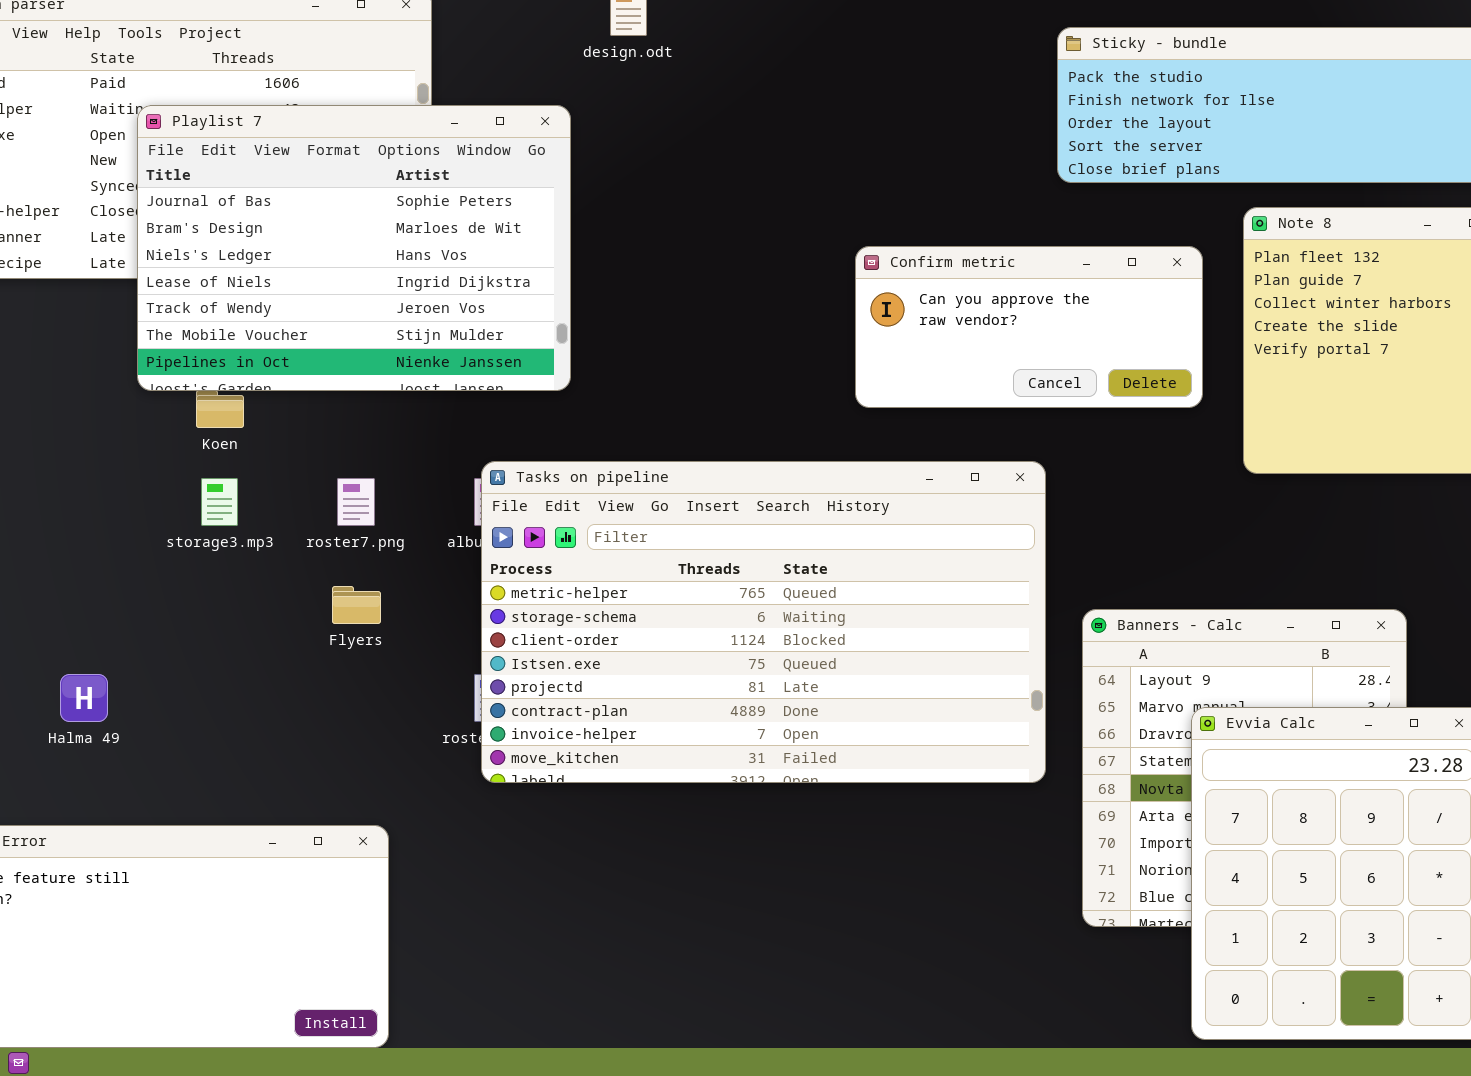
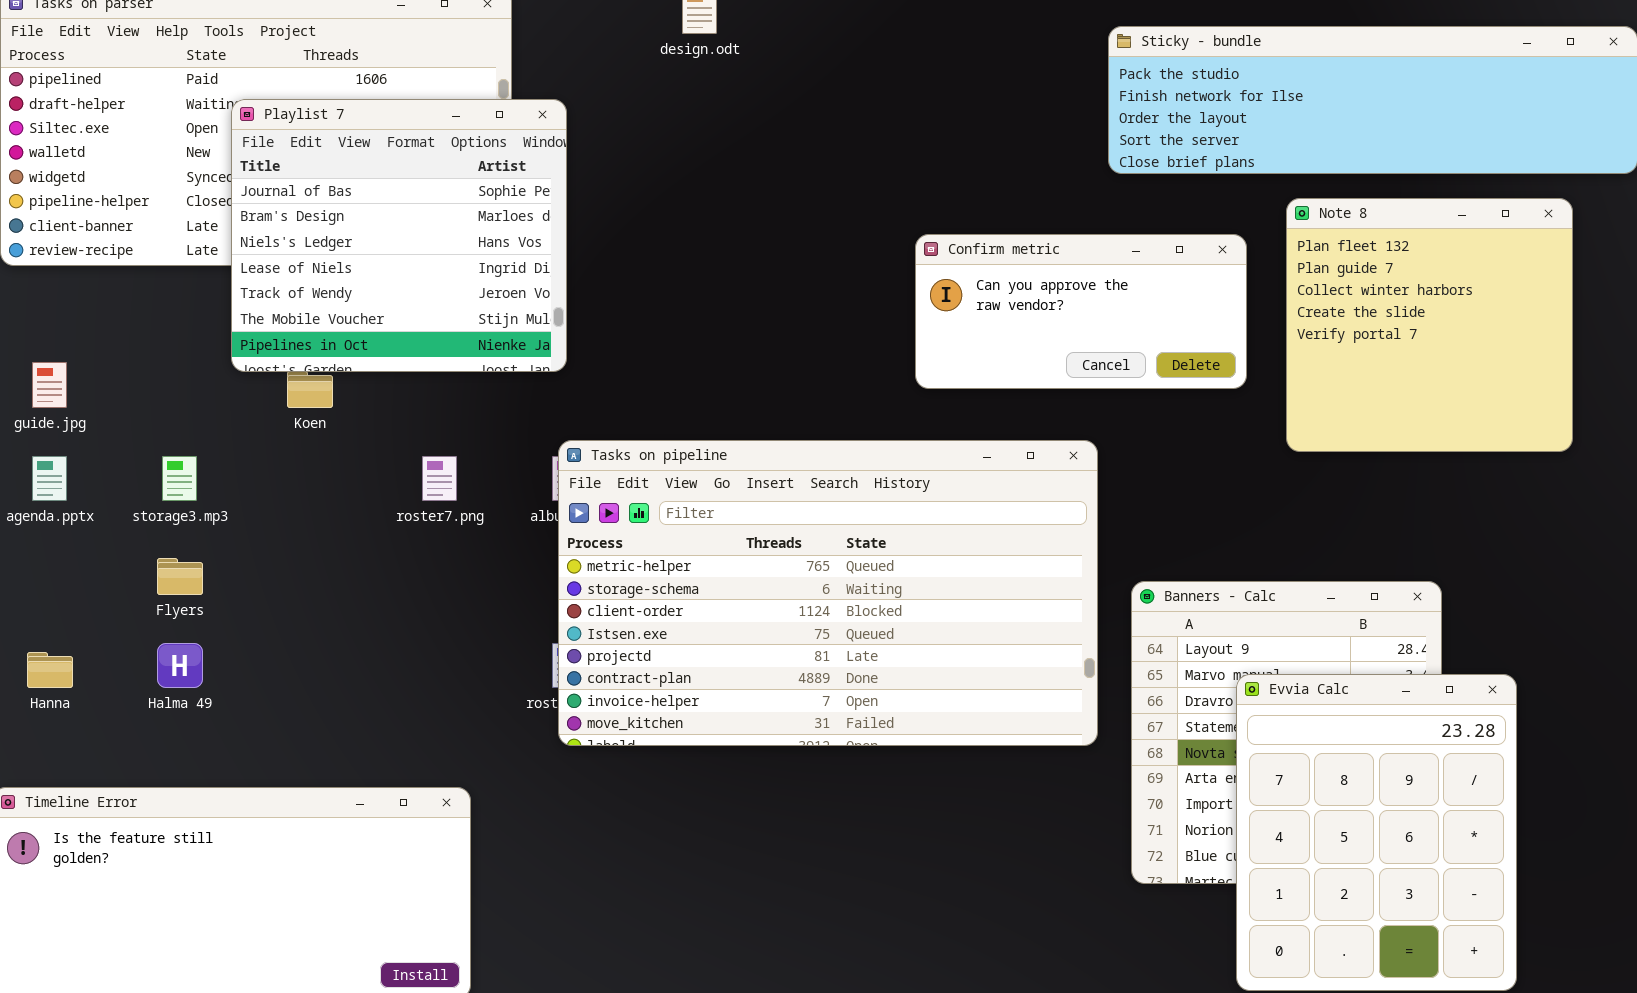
Playlist 7: [137,105,571,391] -> [231,99,567,372], resized
storage3.mp3: [201,478,238,526] -> [162,456,197,501], moved
Flyers: [332,586,381,624] -> [157,558,203,595], moved

